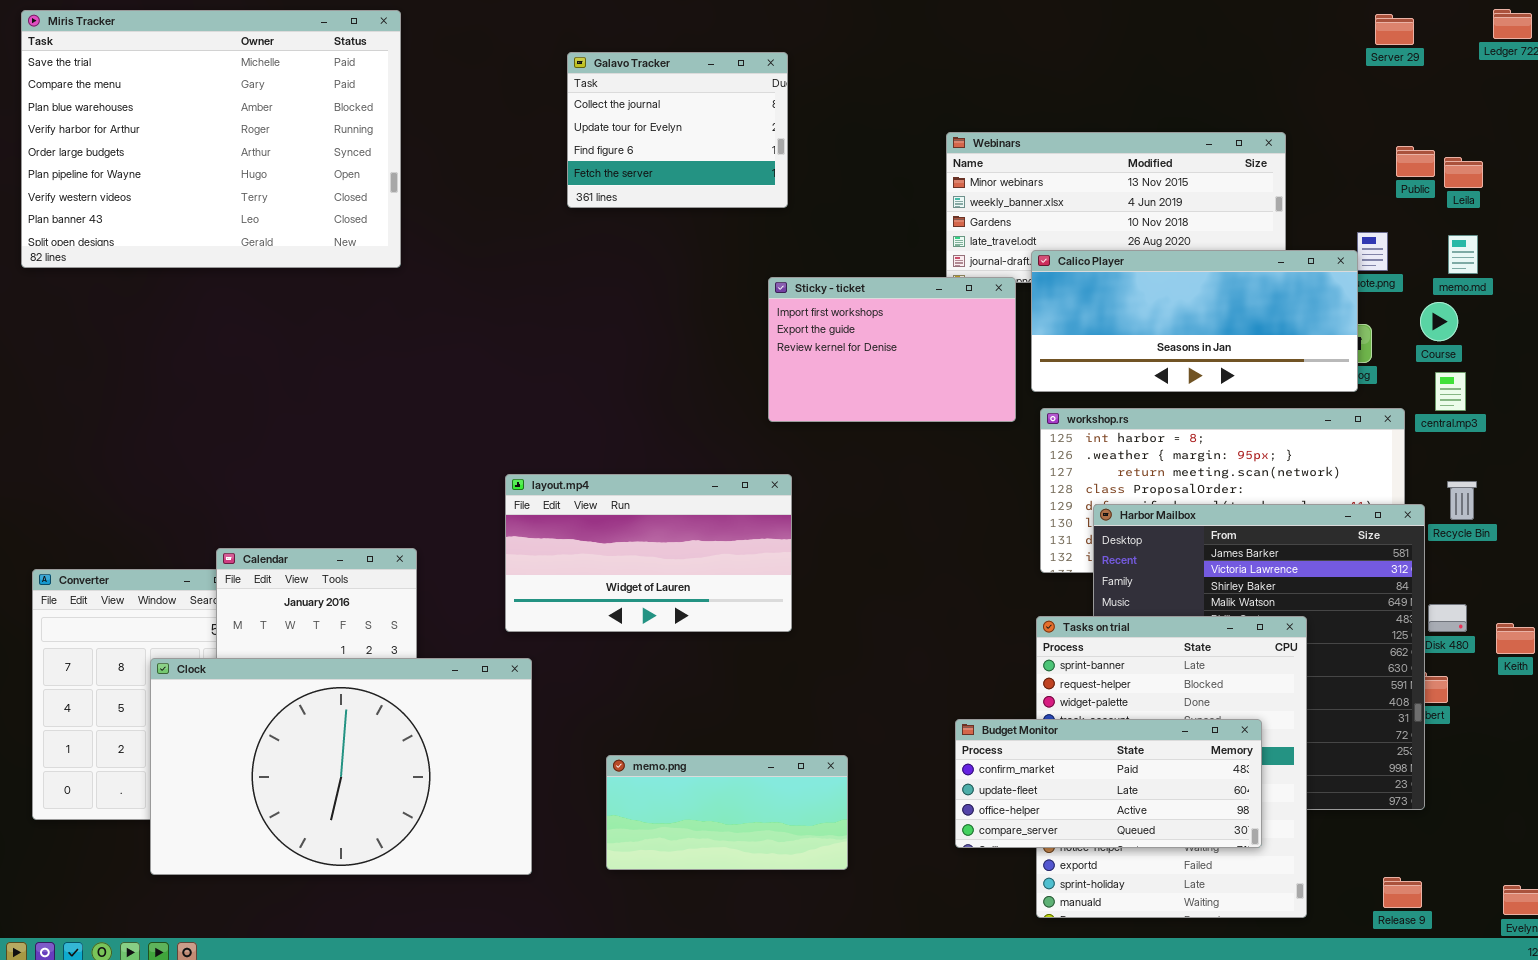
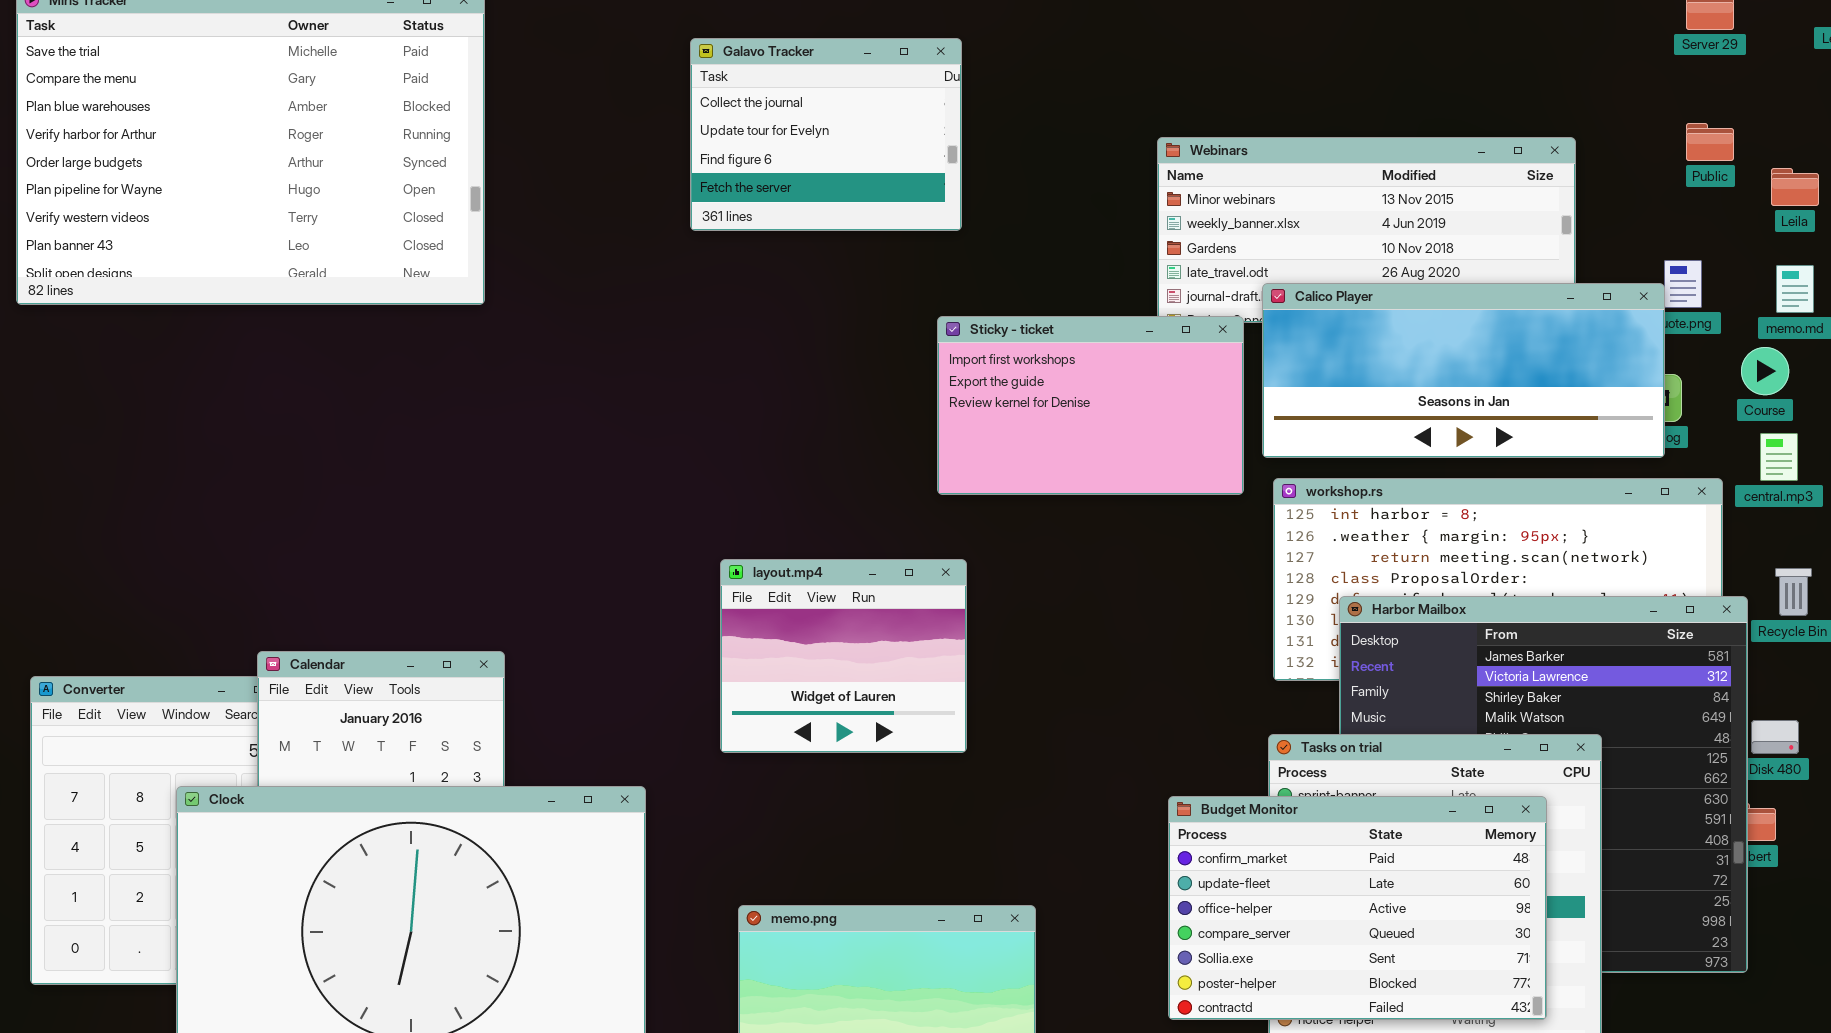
Public: [1396,146,1435,177] -> [1686,123,1734,161], moved
layout.mp4: [505,474,792,632] -> [720,559,967,753], resized
Budget Monitor: [955,719,1262,848] -> [1168,796,1547,1020], resized

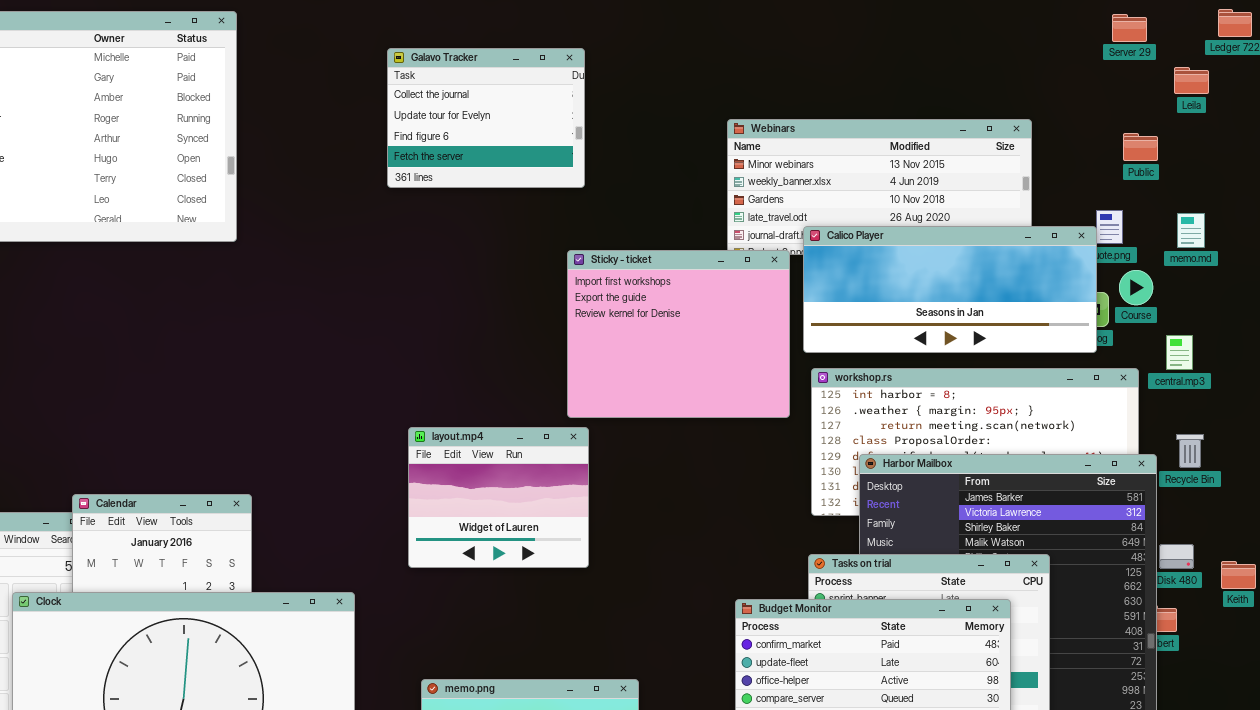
Public: [1686,123,1734,161] -> [1123,133,1158,161], moved
Leila: [1771,168,1819,206] -> [1174,67,1209,94], moved
Sticky - ticket: [937,316,1244,495] -> [567,250,790,418], resized
Course: [1741,347,1789,395] -> [1119,270,1153,305], moved

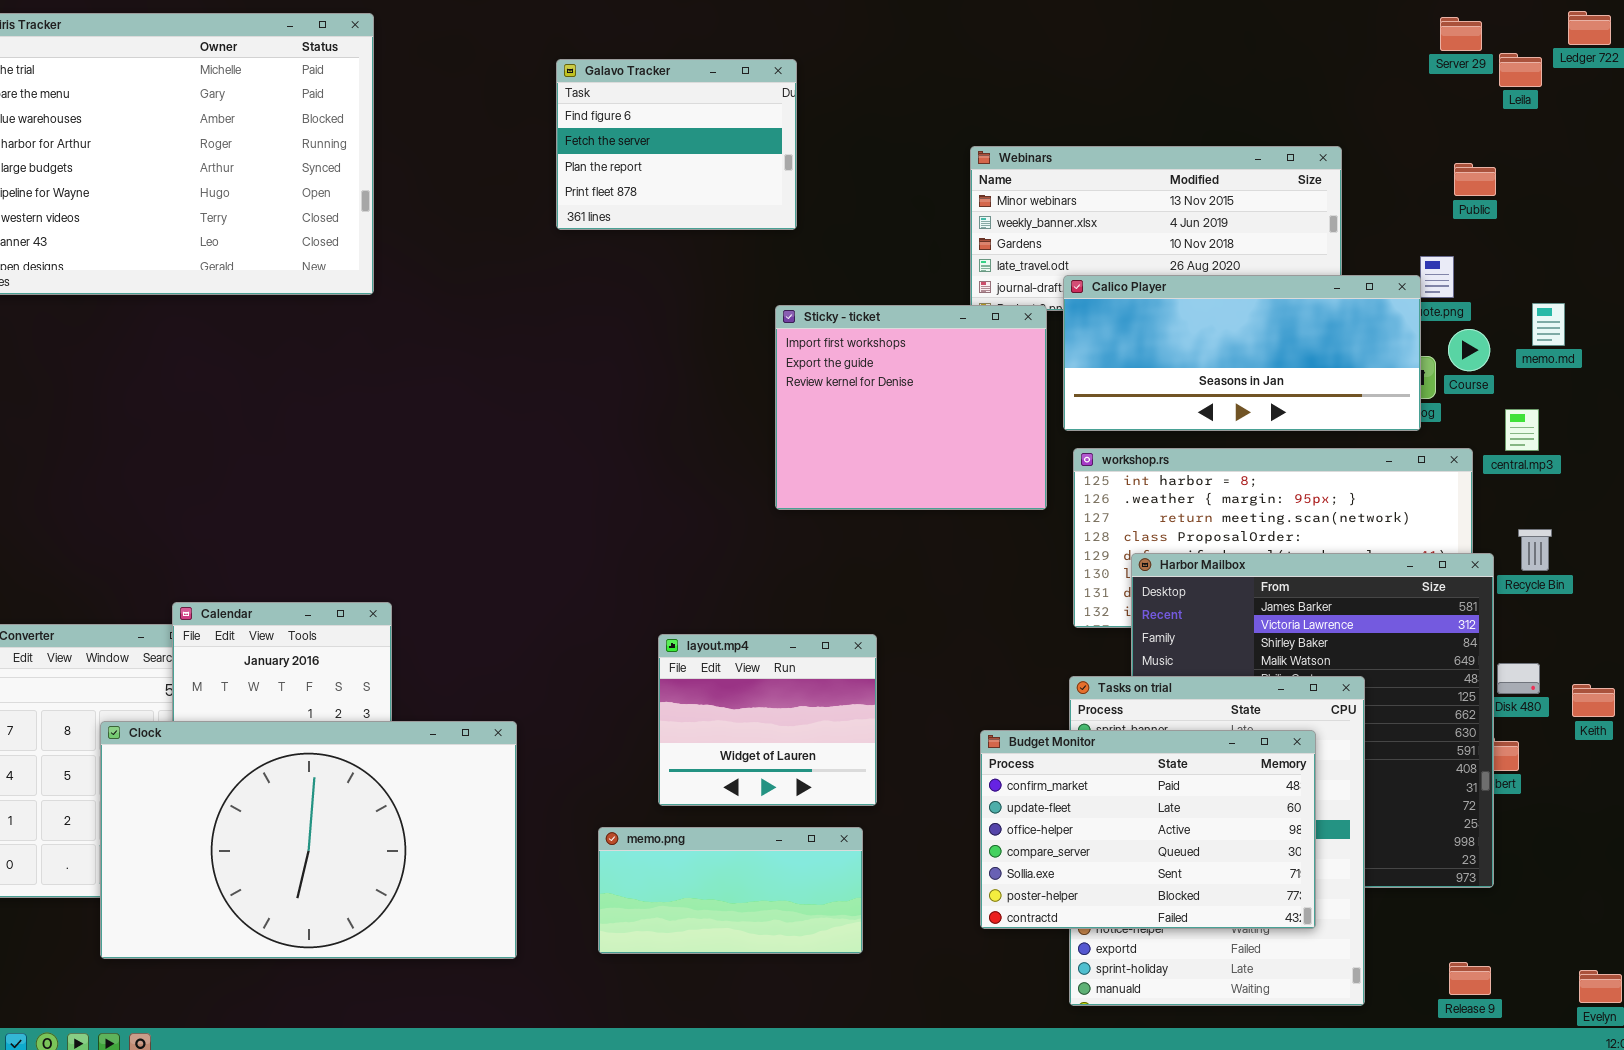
Galavo Tracker: [387,48,585,188] -> [556,59,797,230], scrolled down 2 rows
Leila: [1174,67,1209,94] -> [1499,53,1542,87], moved
memo.md: [1177,213,1205,248] -> [1532,303,1565,346], moved
layout.mp4: [408,427,589,568] -> [658,634,877,806], moved

